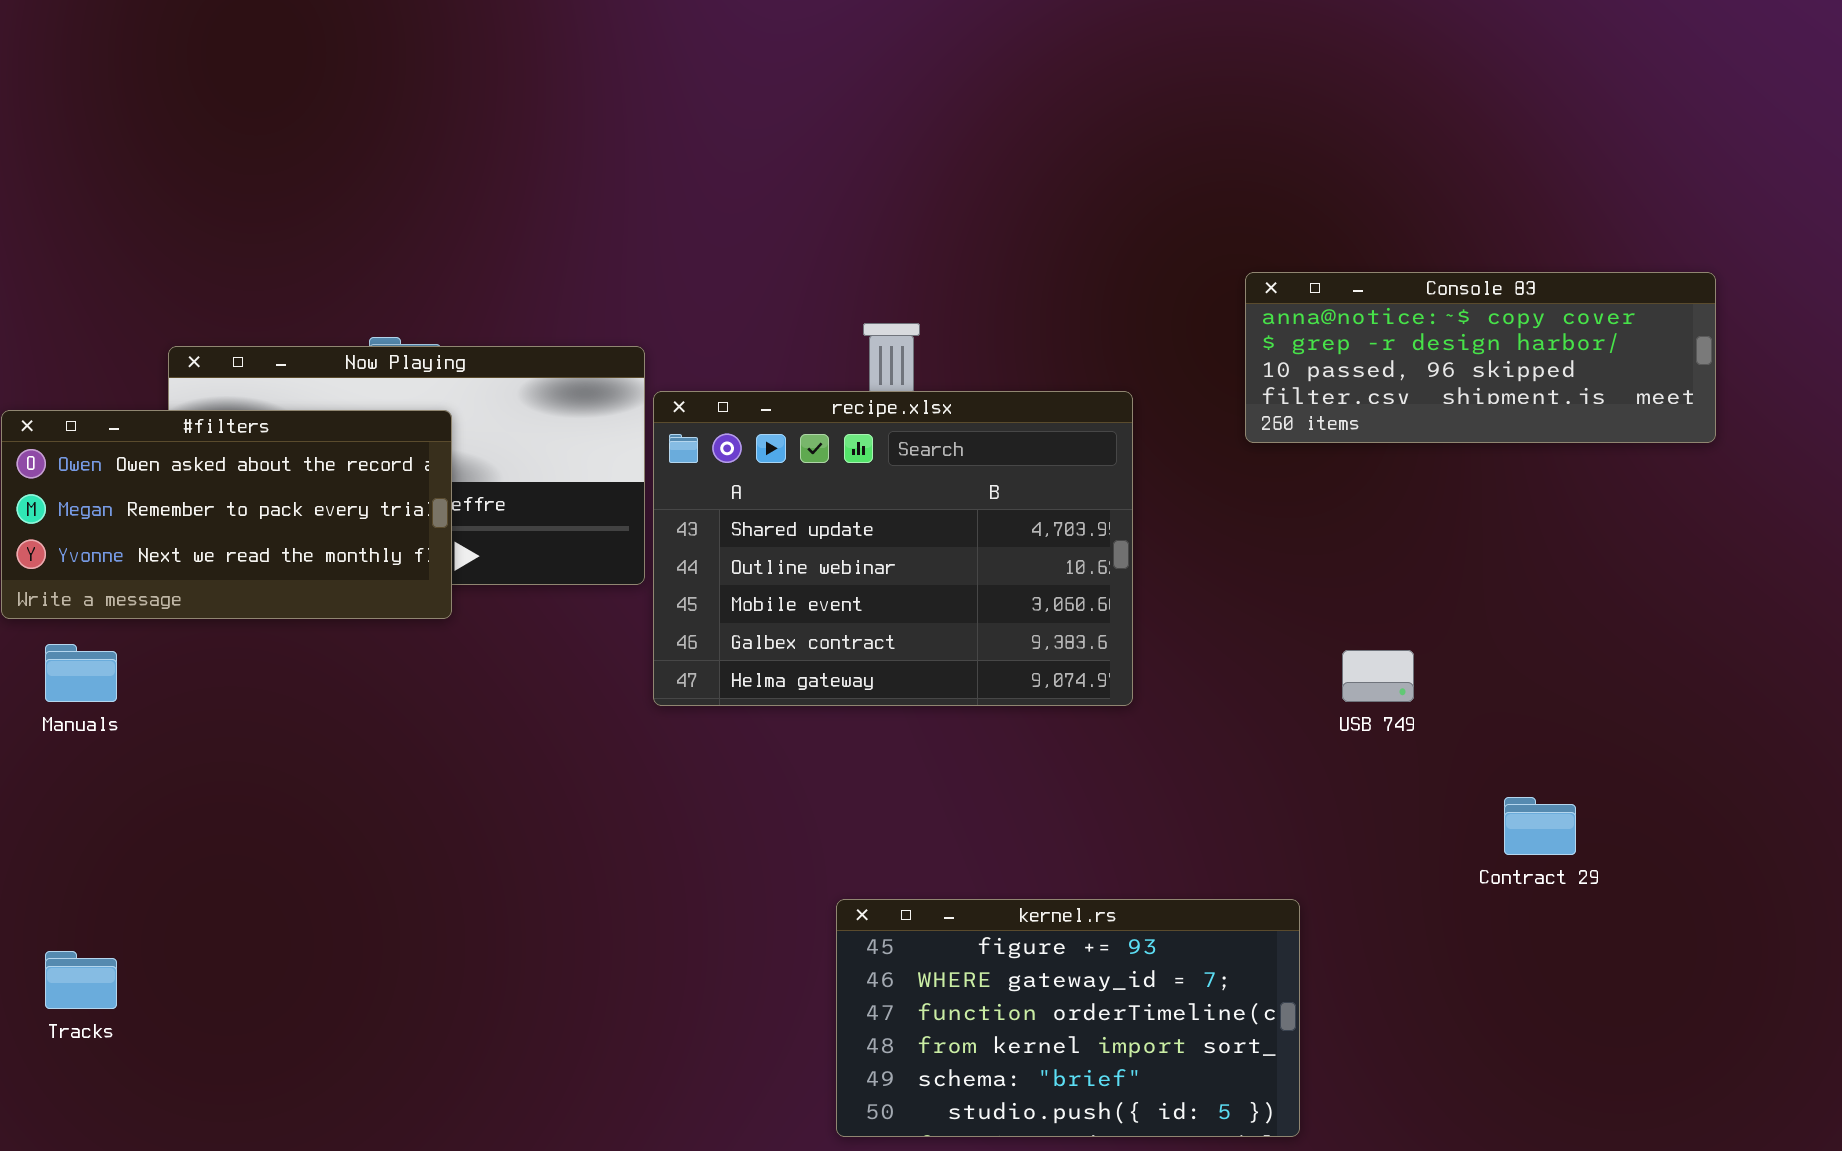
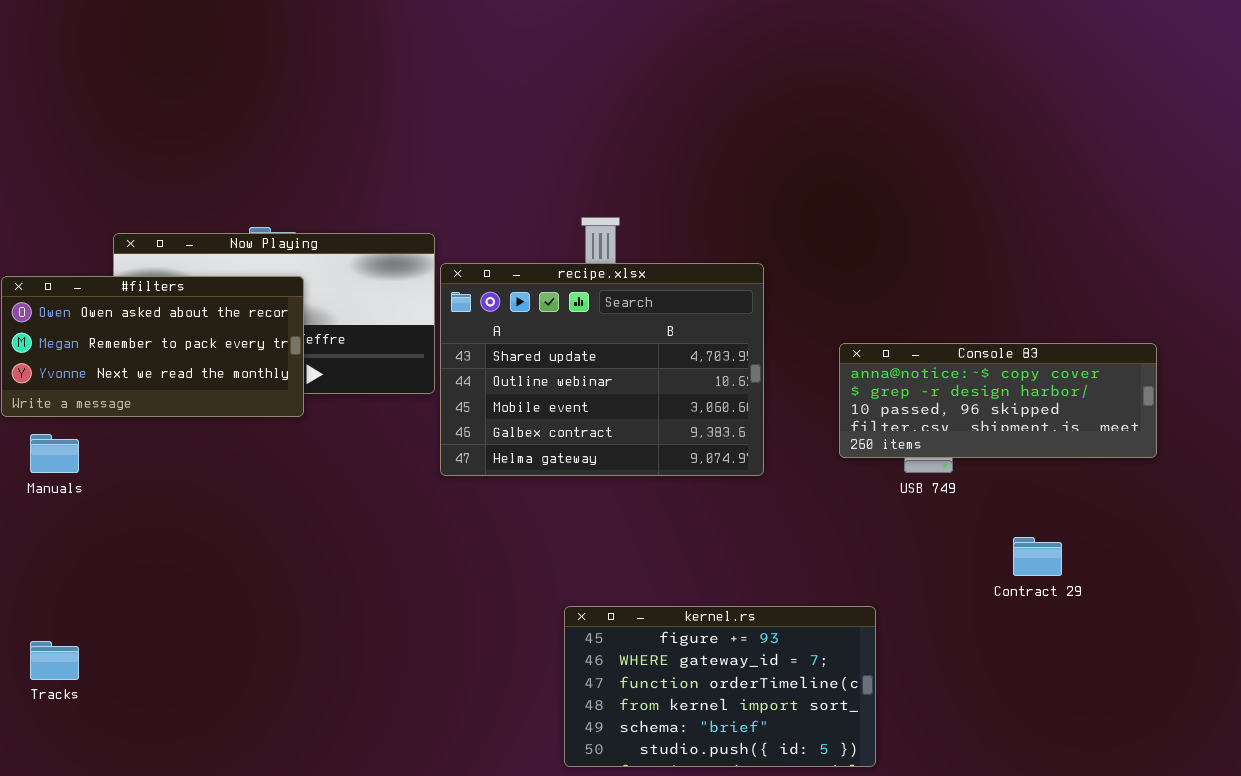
Console 83: [1245,272,1716,443] -> [839,343,1157,458], moved

